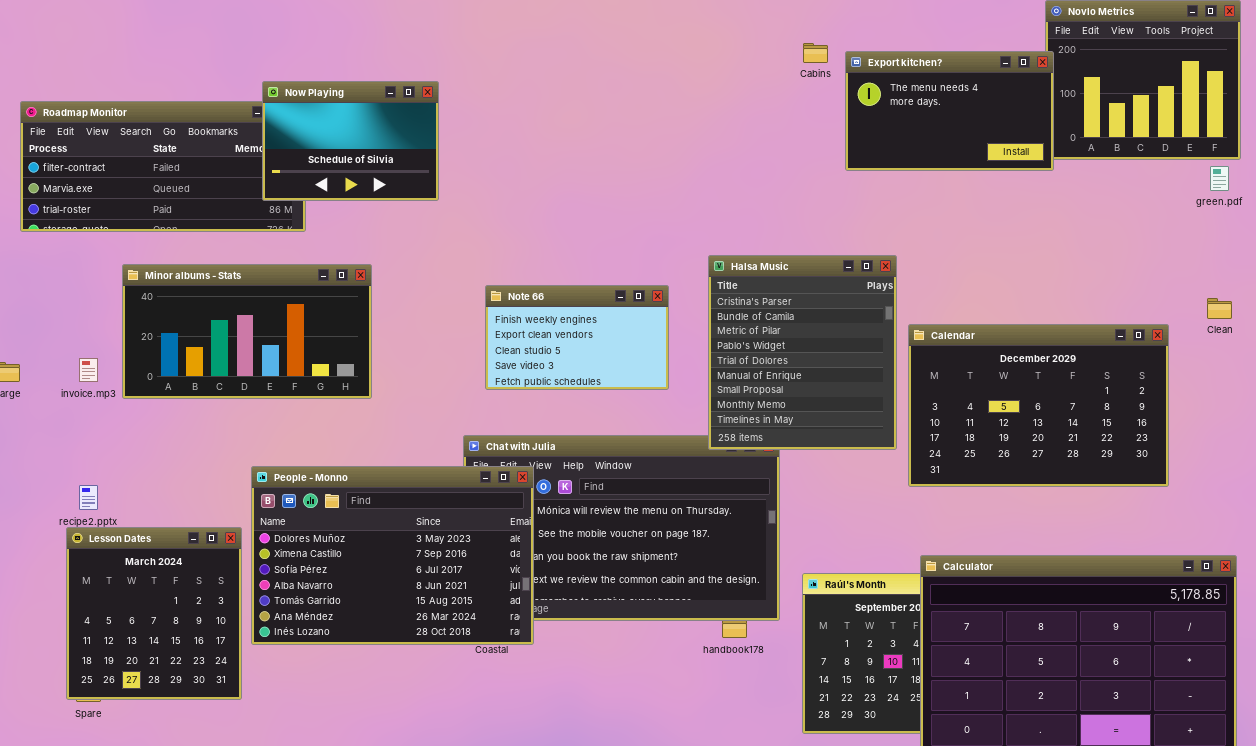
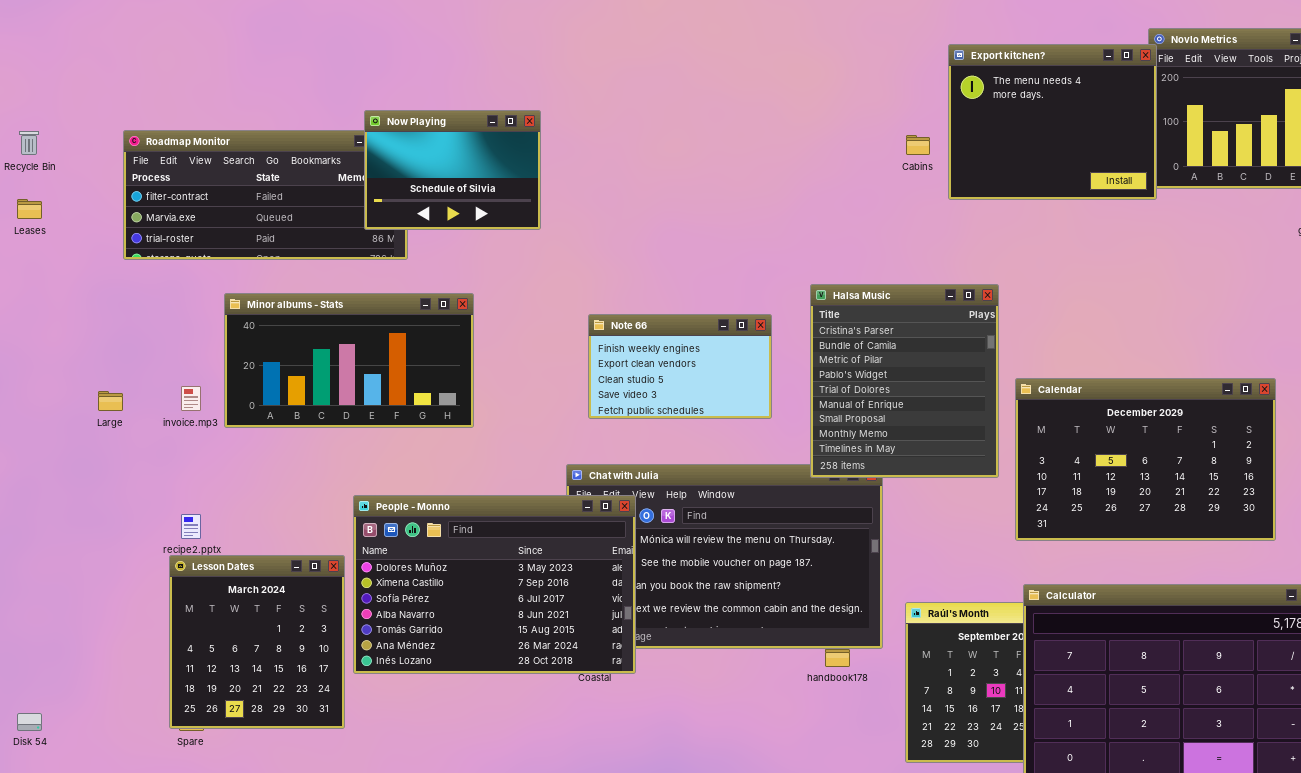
Cabins: [803,43,828,63] -> [906,135,930,155], moved
Export kitchen?: [845,51,1054,171] -> [948,44,1157,200], resized
Calendar: [908,324,1169,487] -> [1015,378,1276,541], moved

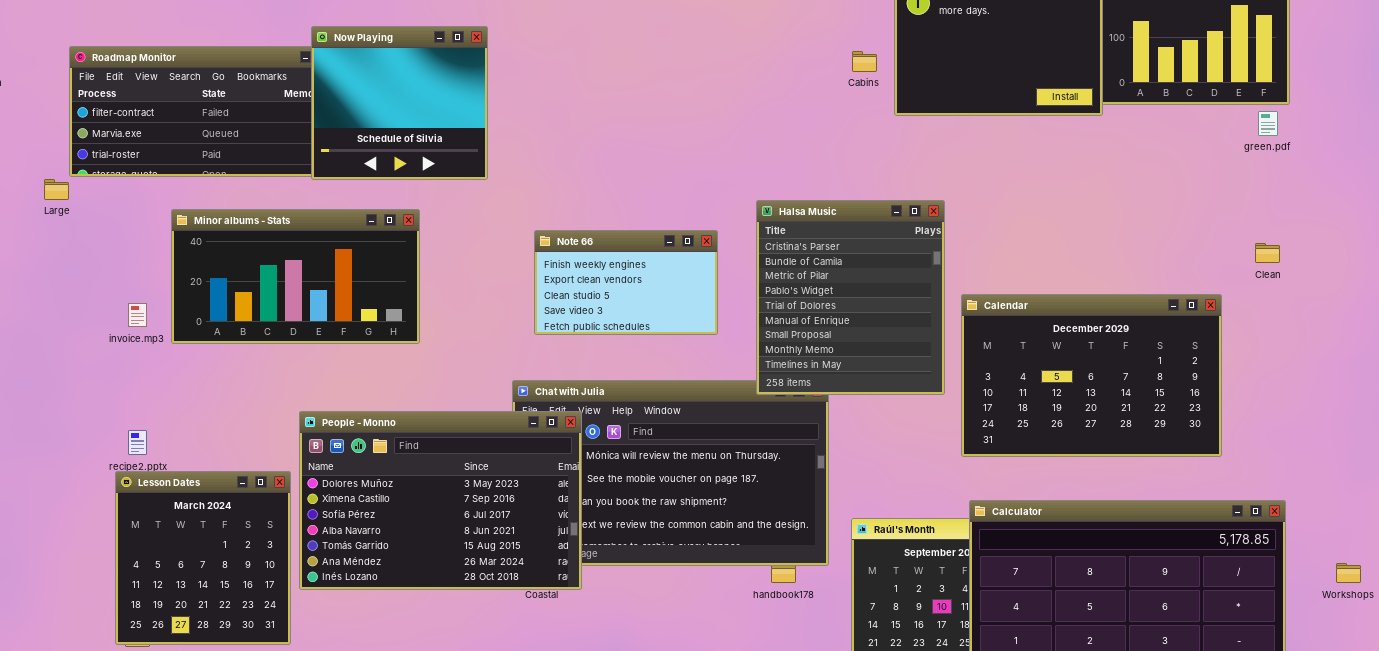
Now Playing: [364,110,541,230] -> [311,26,488,180], resized
Large: [98,391,123,411] -> [44,179,69,200], moved

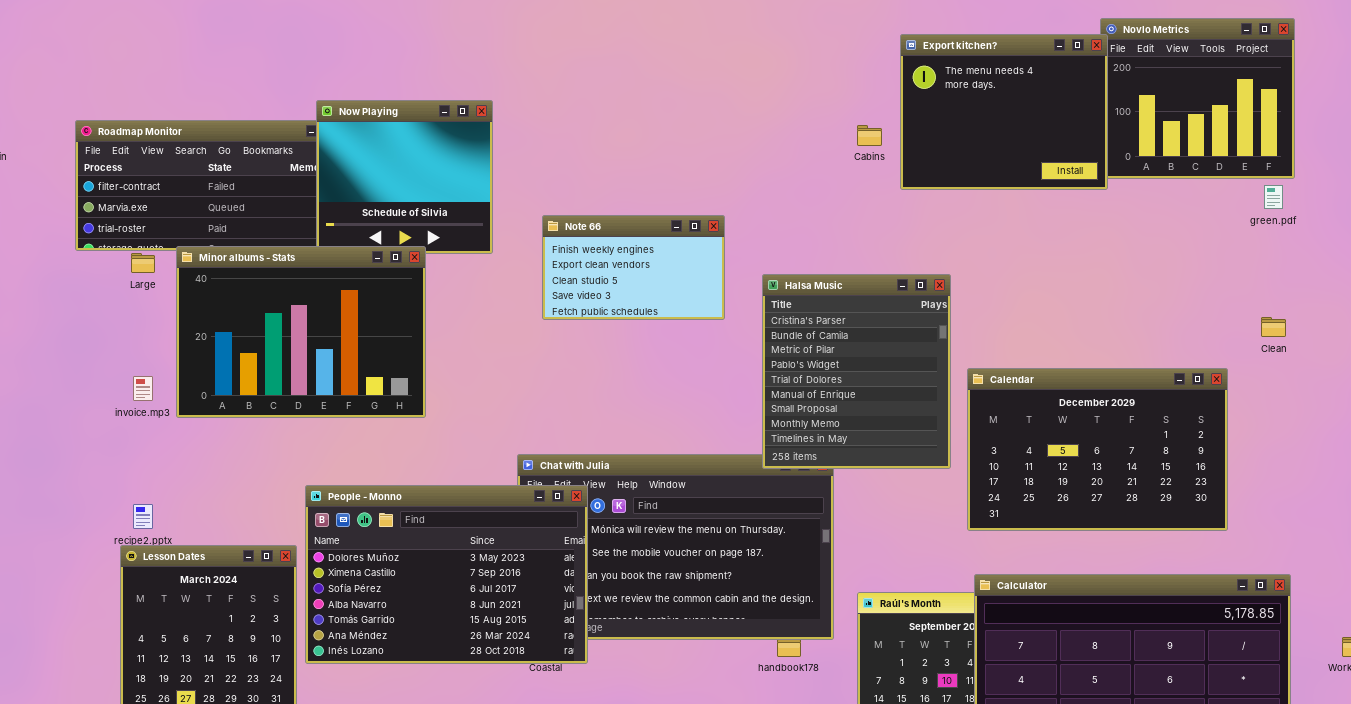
Large: [44,179,69,200] -> [131,253,155,273], moved
Minor albums - Stats: [171,209,420,344] -> [176,246,426,418], resized
Note 66: [534,230,718,335] -> [542,215,725,320], moved

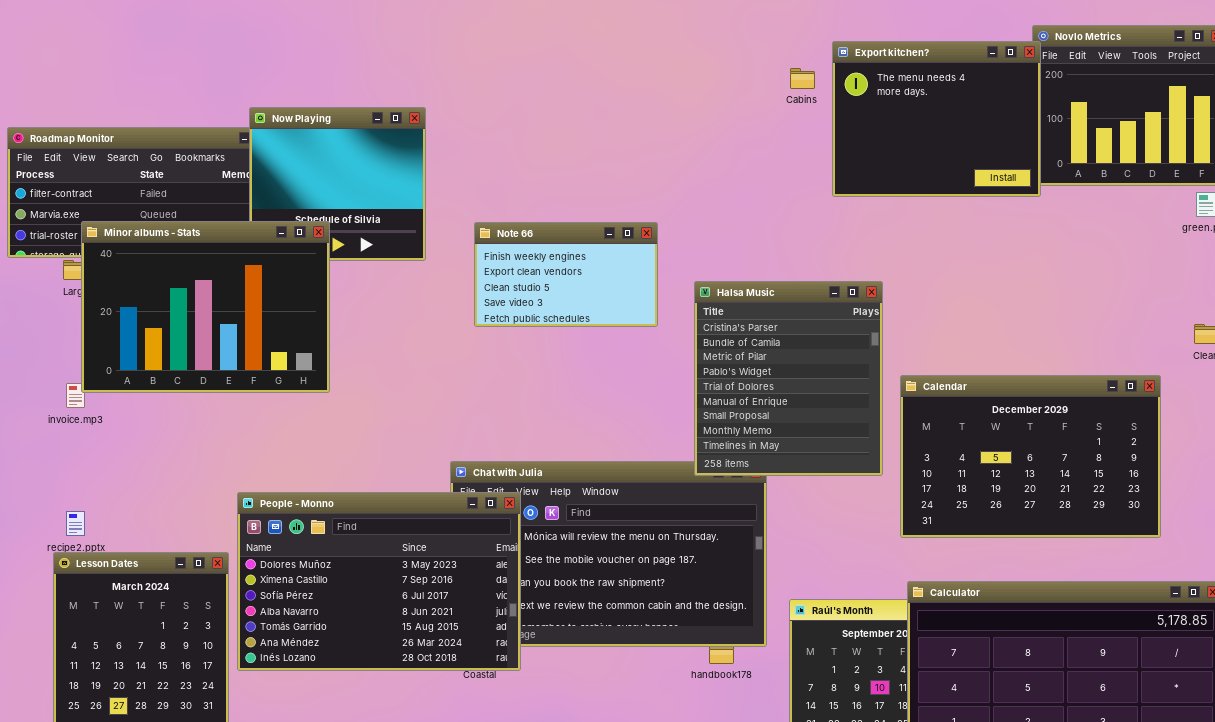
Cabins: [857,125,882,146] -> [790,68,815,89], moved
Minor albums - Stats: [176,246,426,418] -> [81,221,330,393], moved

